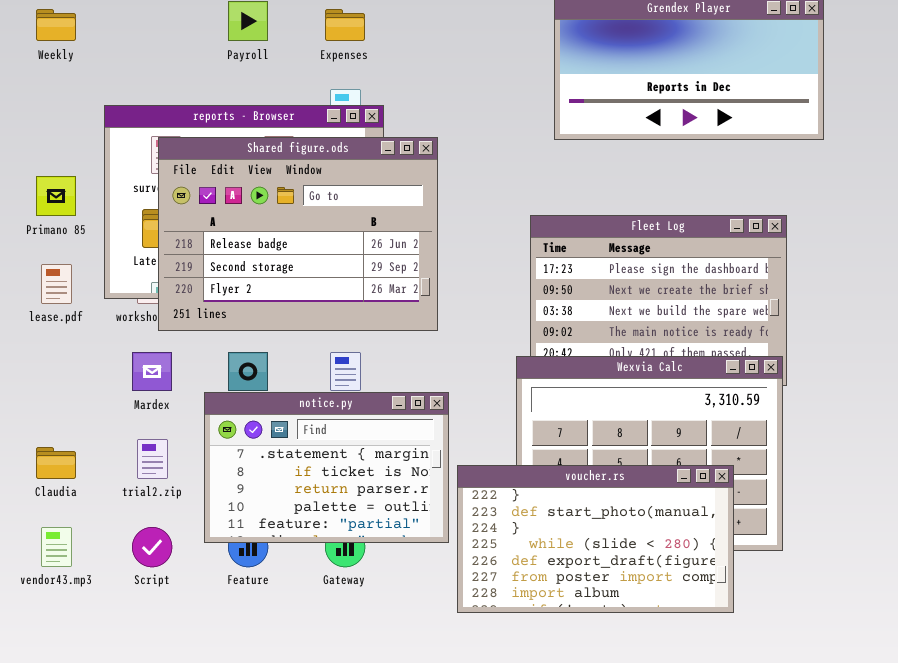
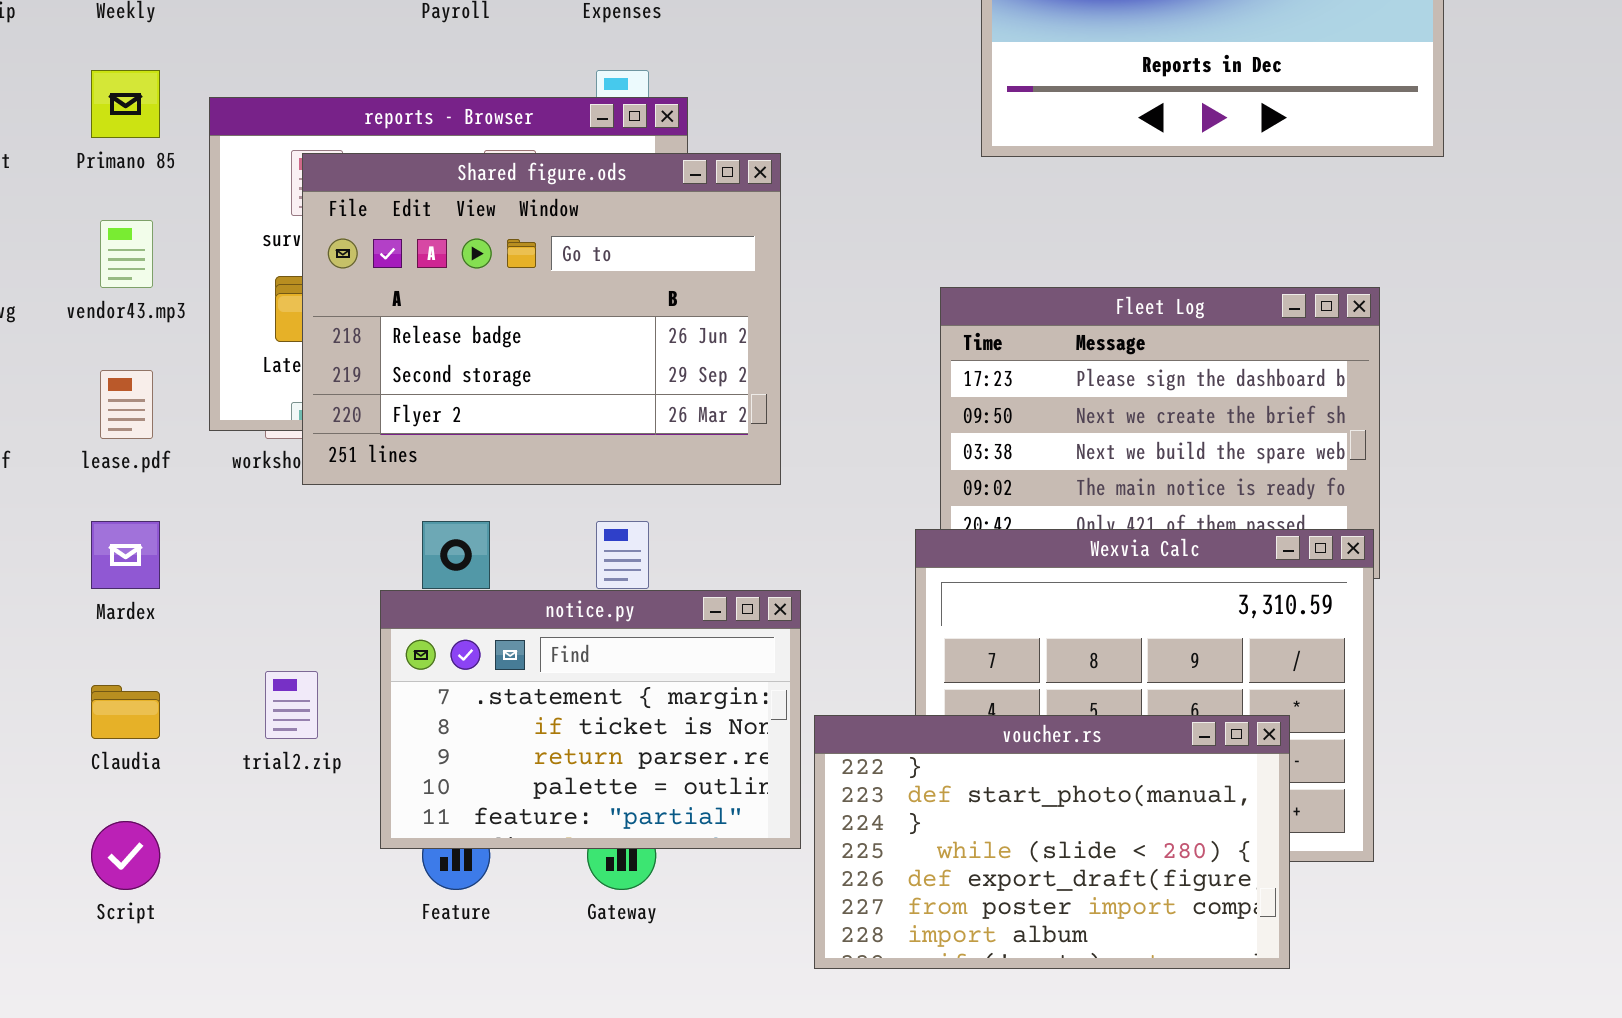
Primano 85: [36,176,76,216] -> [91,70,160,138], moved
Mardex: [132,352,172,391] -> [91,521,160,589], moved
vendor43.mp3: [41,527,72,567] -> [100,220,153,288], moved
Script: [132,527,172,567] -> [91,821,160,890], moved

